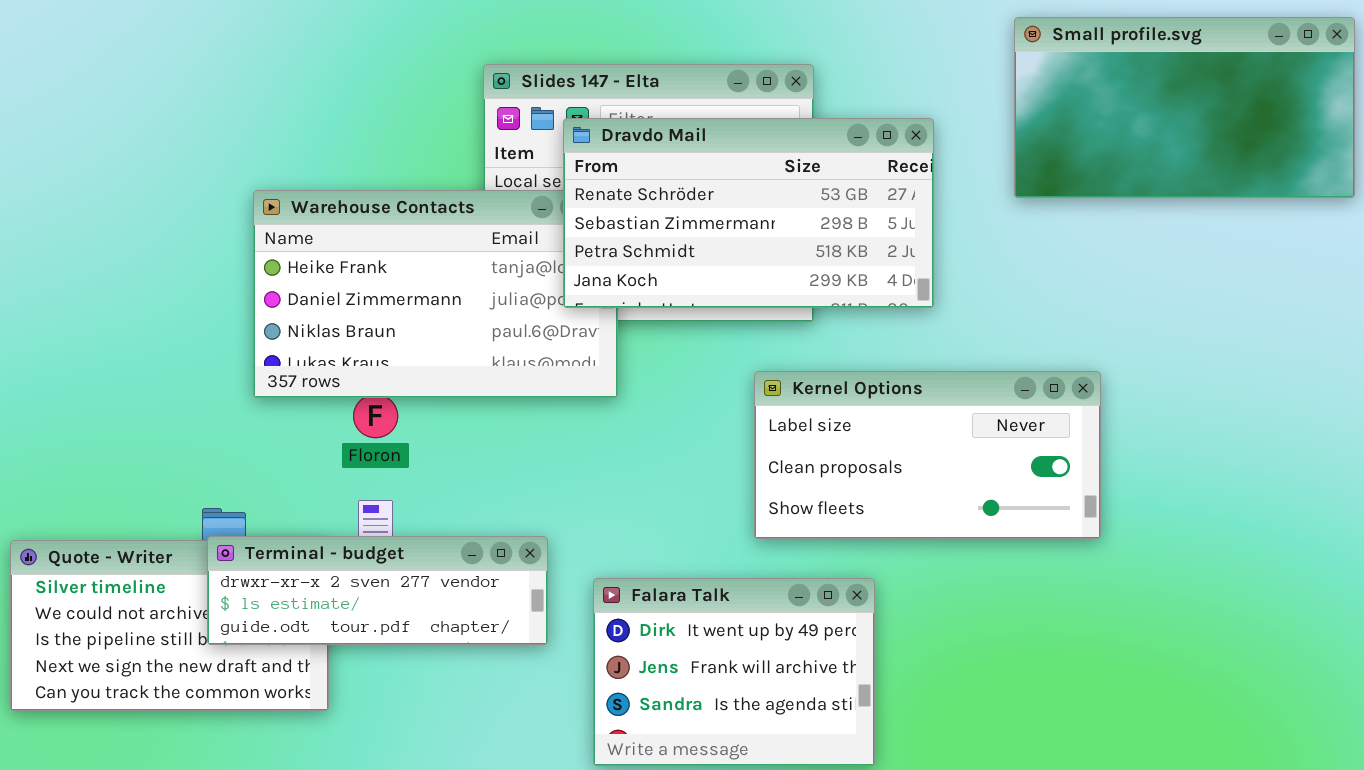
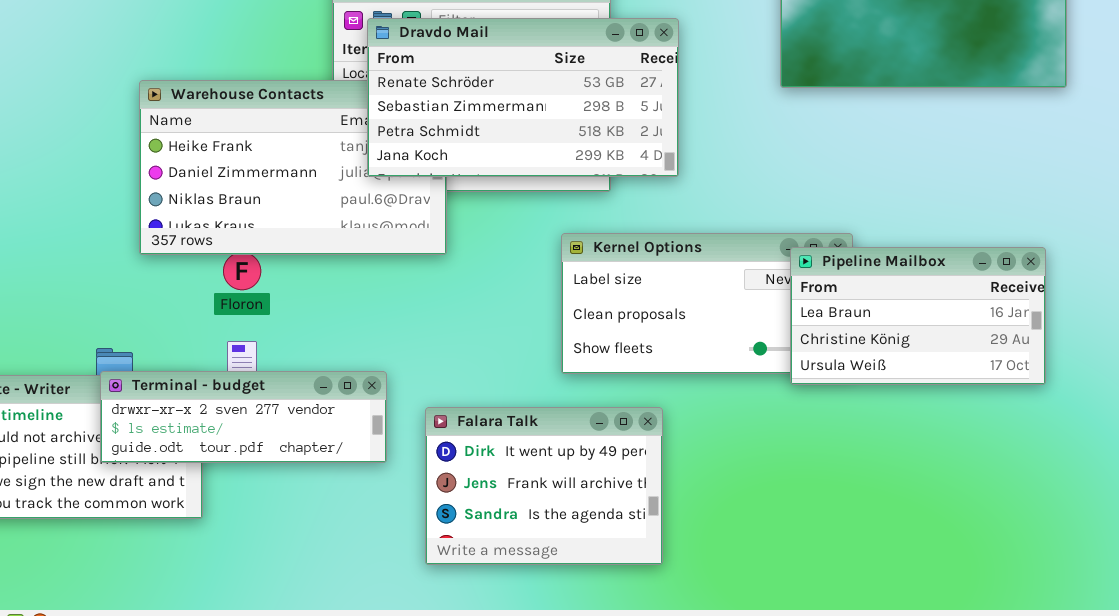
Dravdo Mail: [563,118,934,308] -> [367,18,679,177], moved
Pipeline Mailbox: none -> [790,247,1046,385], opened

